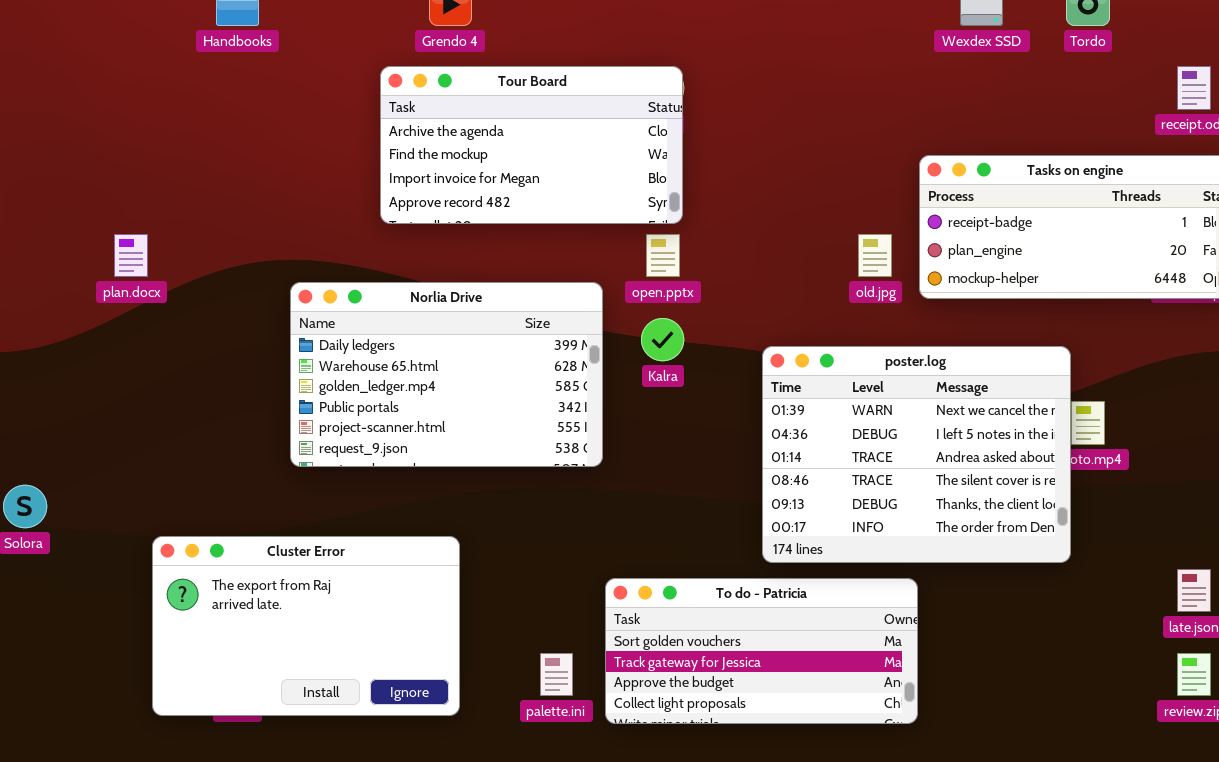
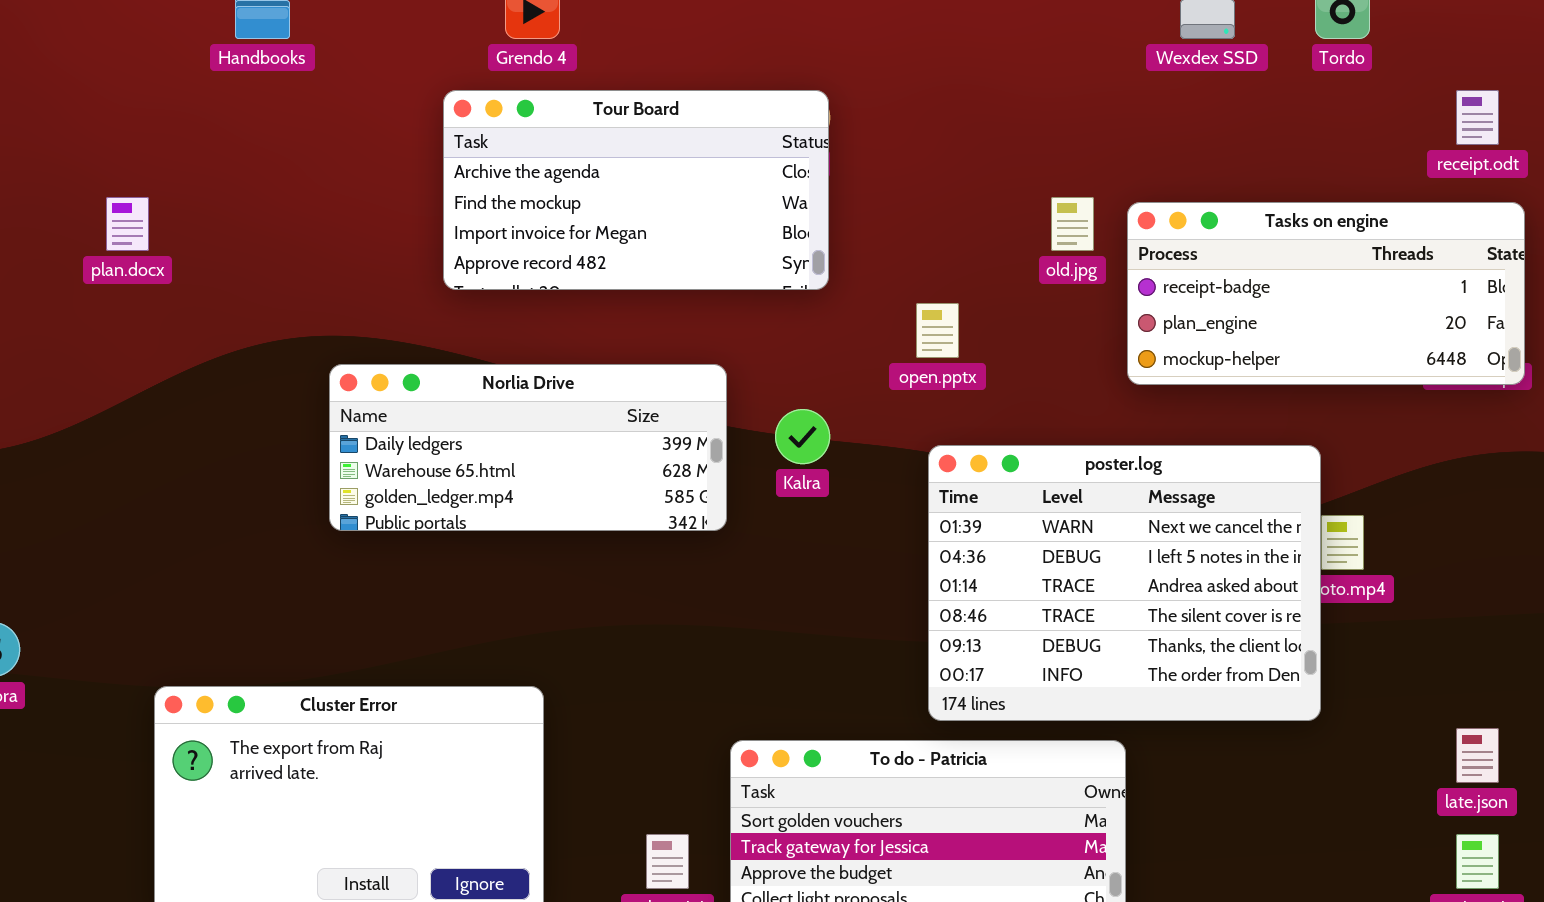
plan.docx: [114,234,148,277] -> [106,197,149,251], moved
open.pptx: [646,234,680,277] -> [916,303,959,358], moved
old.jpg: [858,234,892,277] -> [1051,197,1094,251], moved
Norlia Drive: [290,282,603,467] -> [329,364,727,531], resized

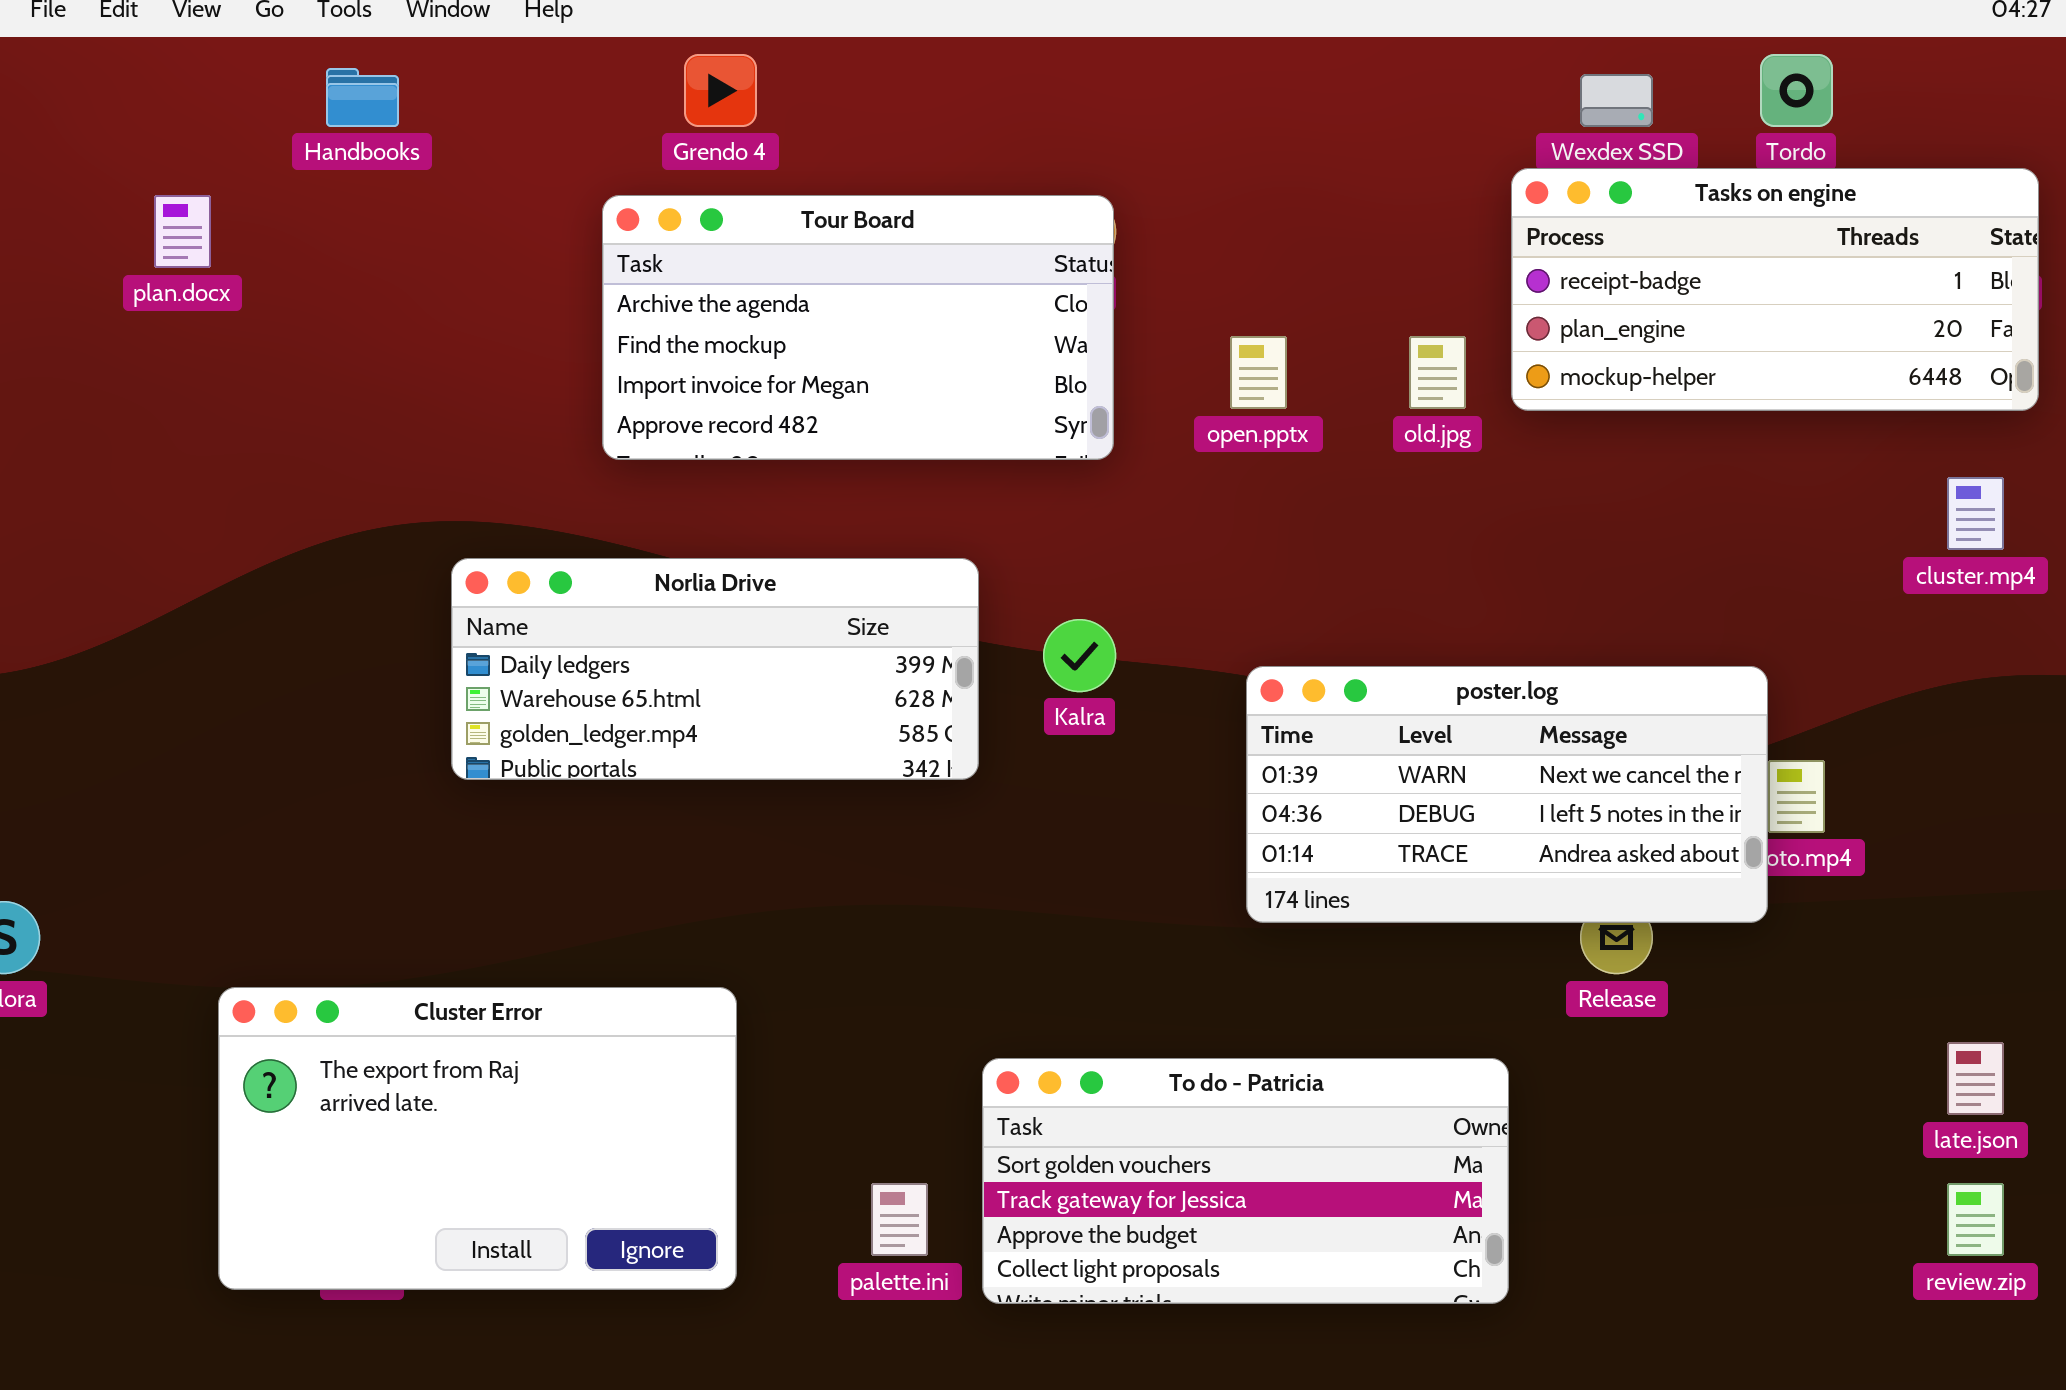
plan.docx: [106,197,149,251] -> [154,195,211,268], moved
Tasks on engine: [1127,202,1525,385] -> [1511,168,2039,411], moved
open.pptx: [916,303,959,358] -> [1230,336,1287,409], moved
poster.log: [928,445,1321,721] -> [1246,666,1768,923], resized

